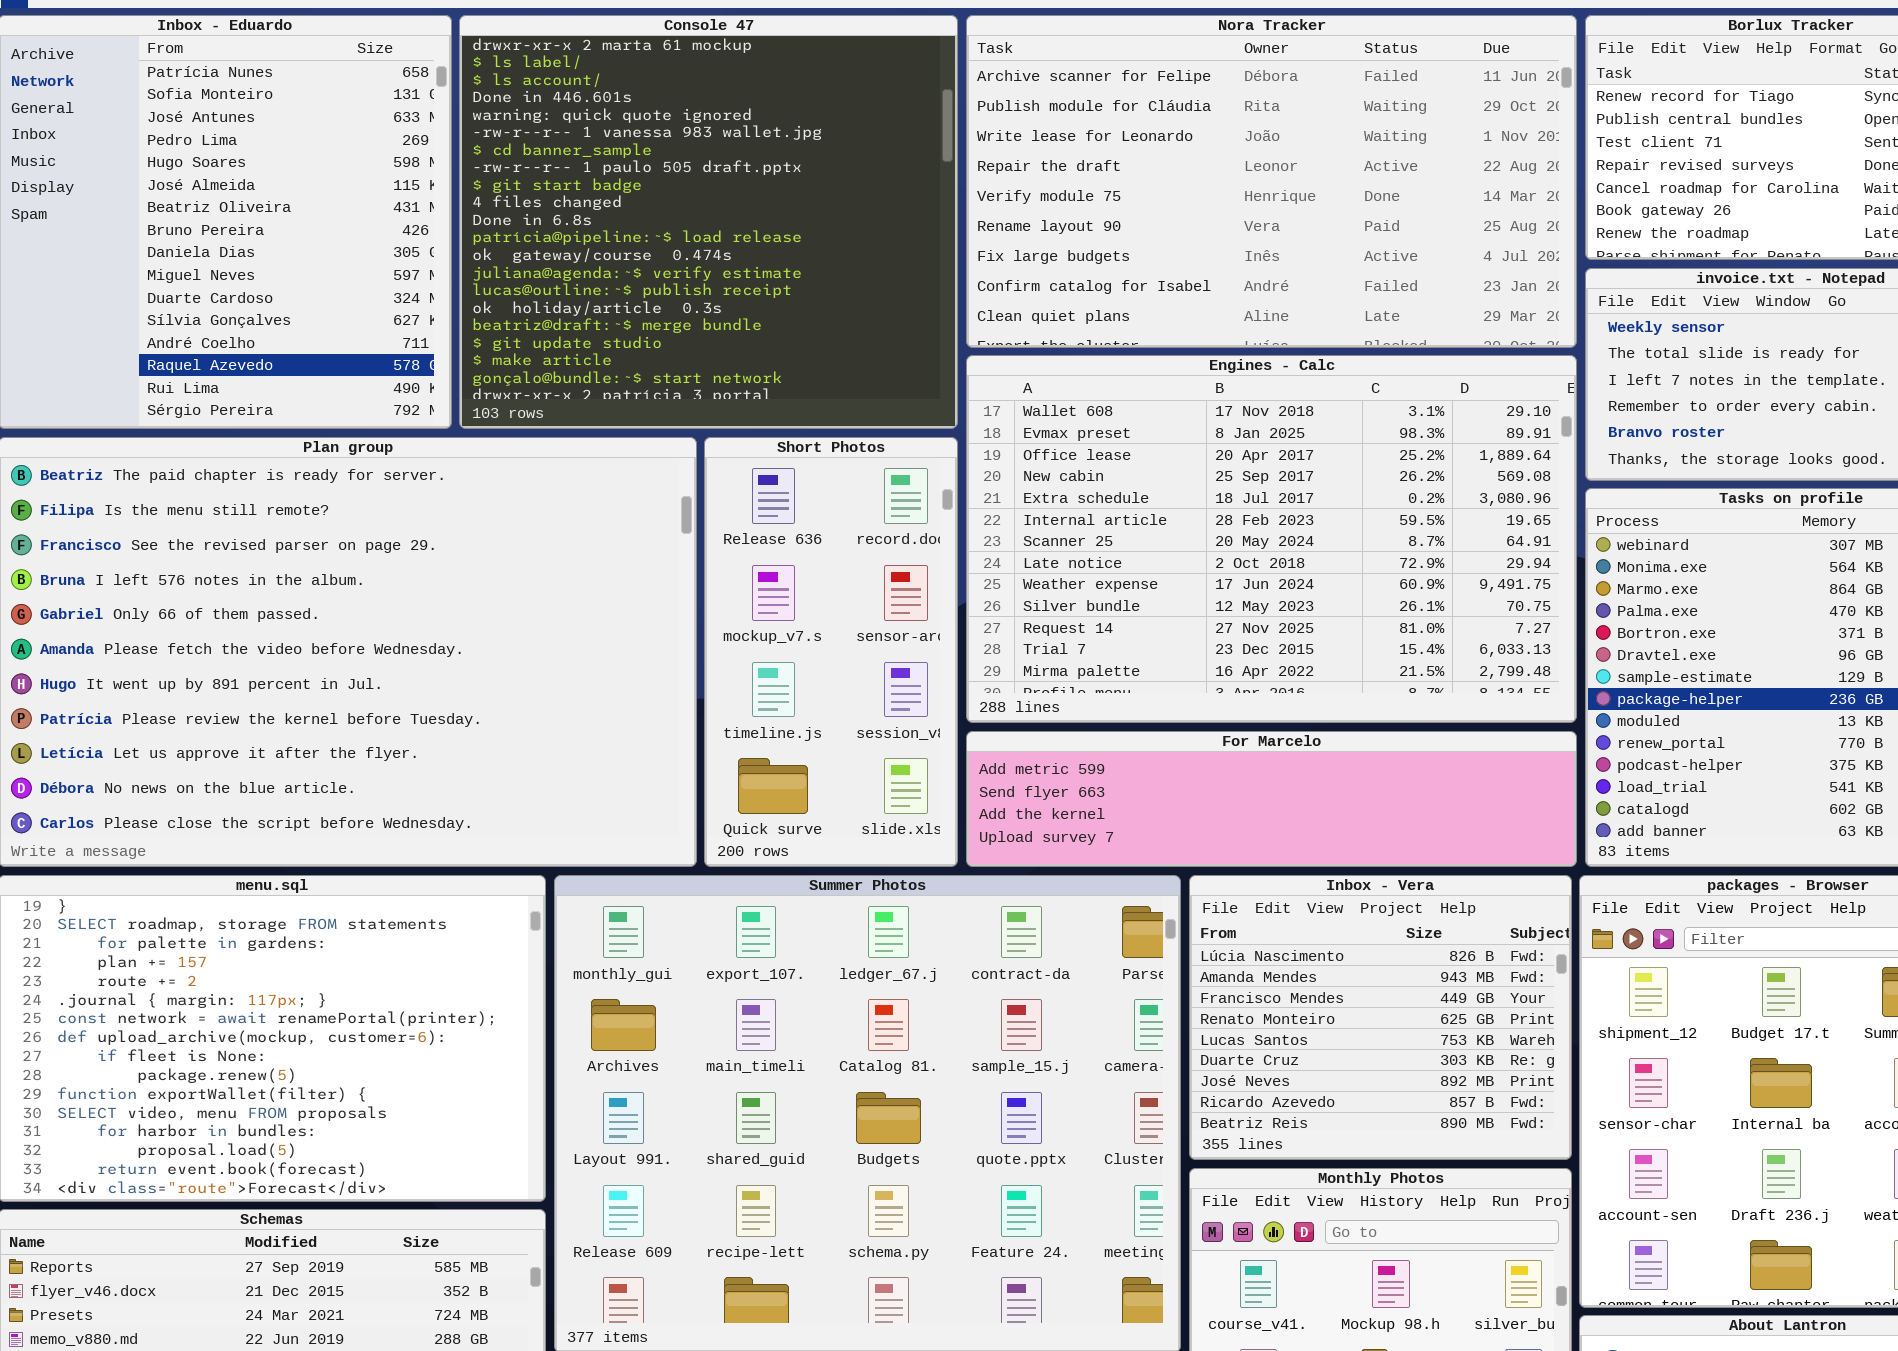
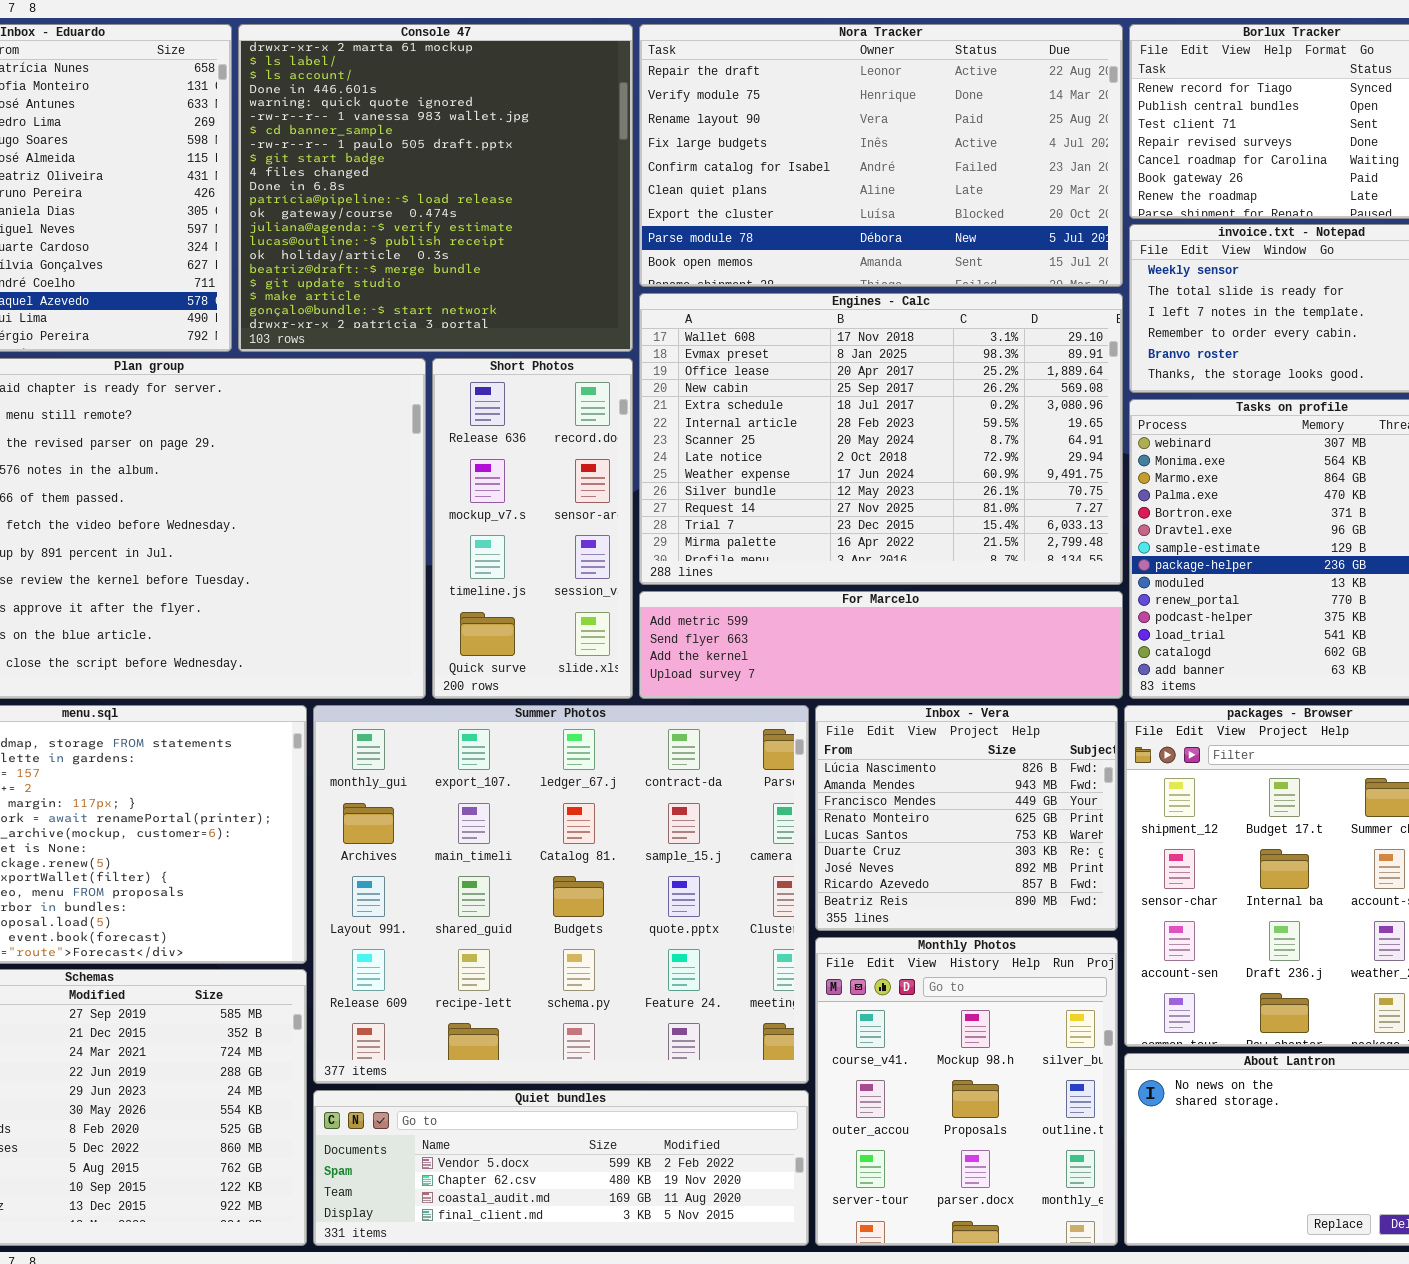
Nora Tracker: [966,15,1577,348] -> [639,24,1123,287], scrolled down 3 rows

